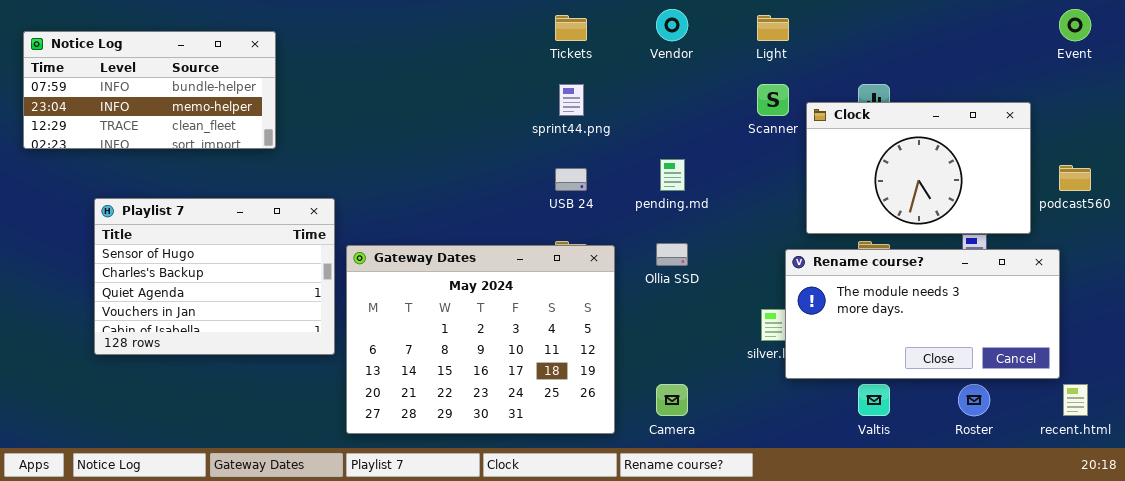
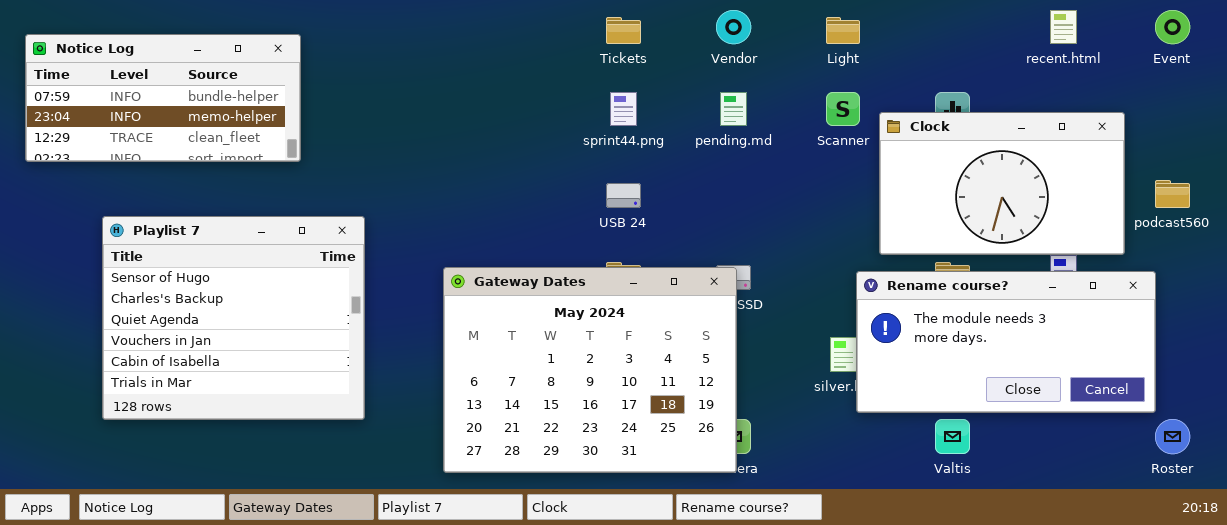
pending.md: [660,159,685,191] -> [720,92,747,126], moved
Playlist 7: [94,198,335,355] -> [102,216,365,420], resized
Gateway Dates: [346,245,615,434] -> [443,267,737,473], moved
Roster: [958,384,990,416] -> [1155,419,1190,454], moved
recent.html: [1063,384,1088,416] -> [1050,10,1077,44], moved

